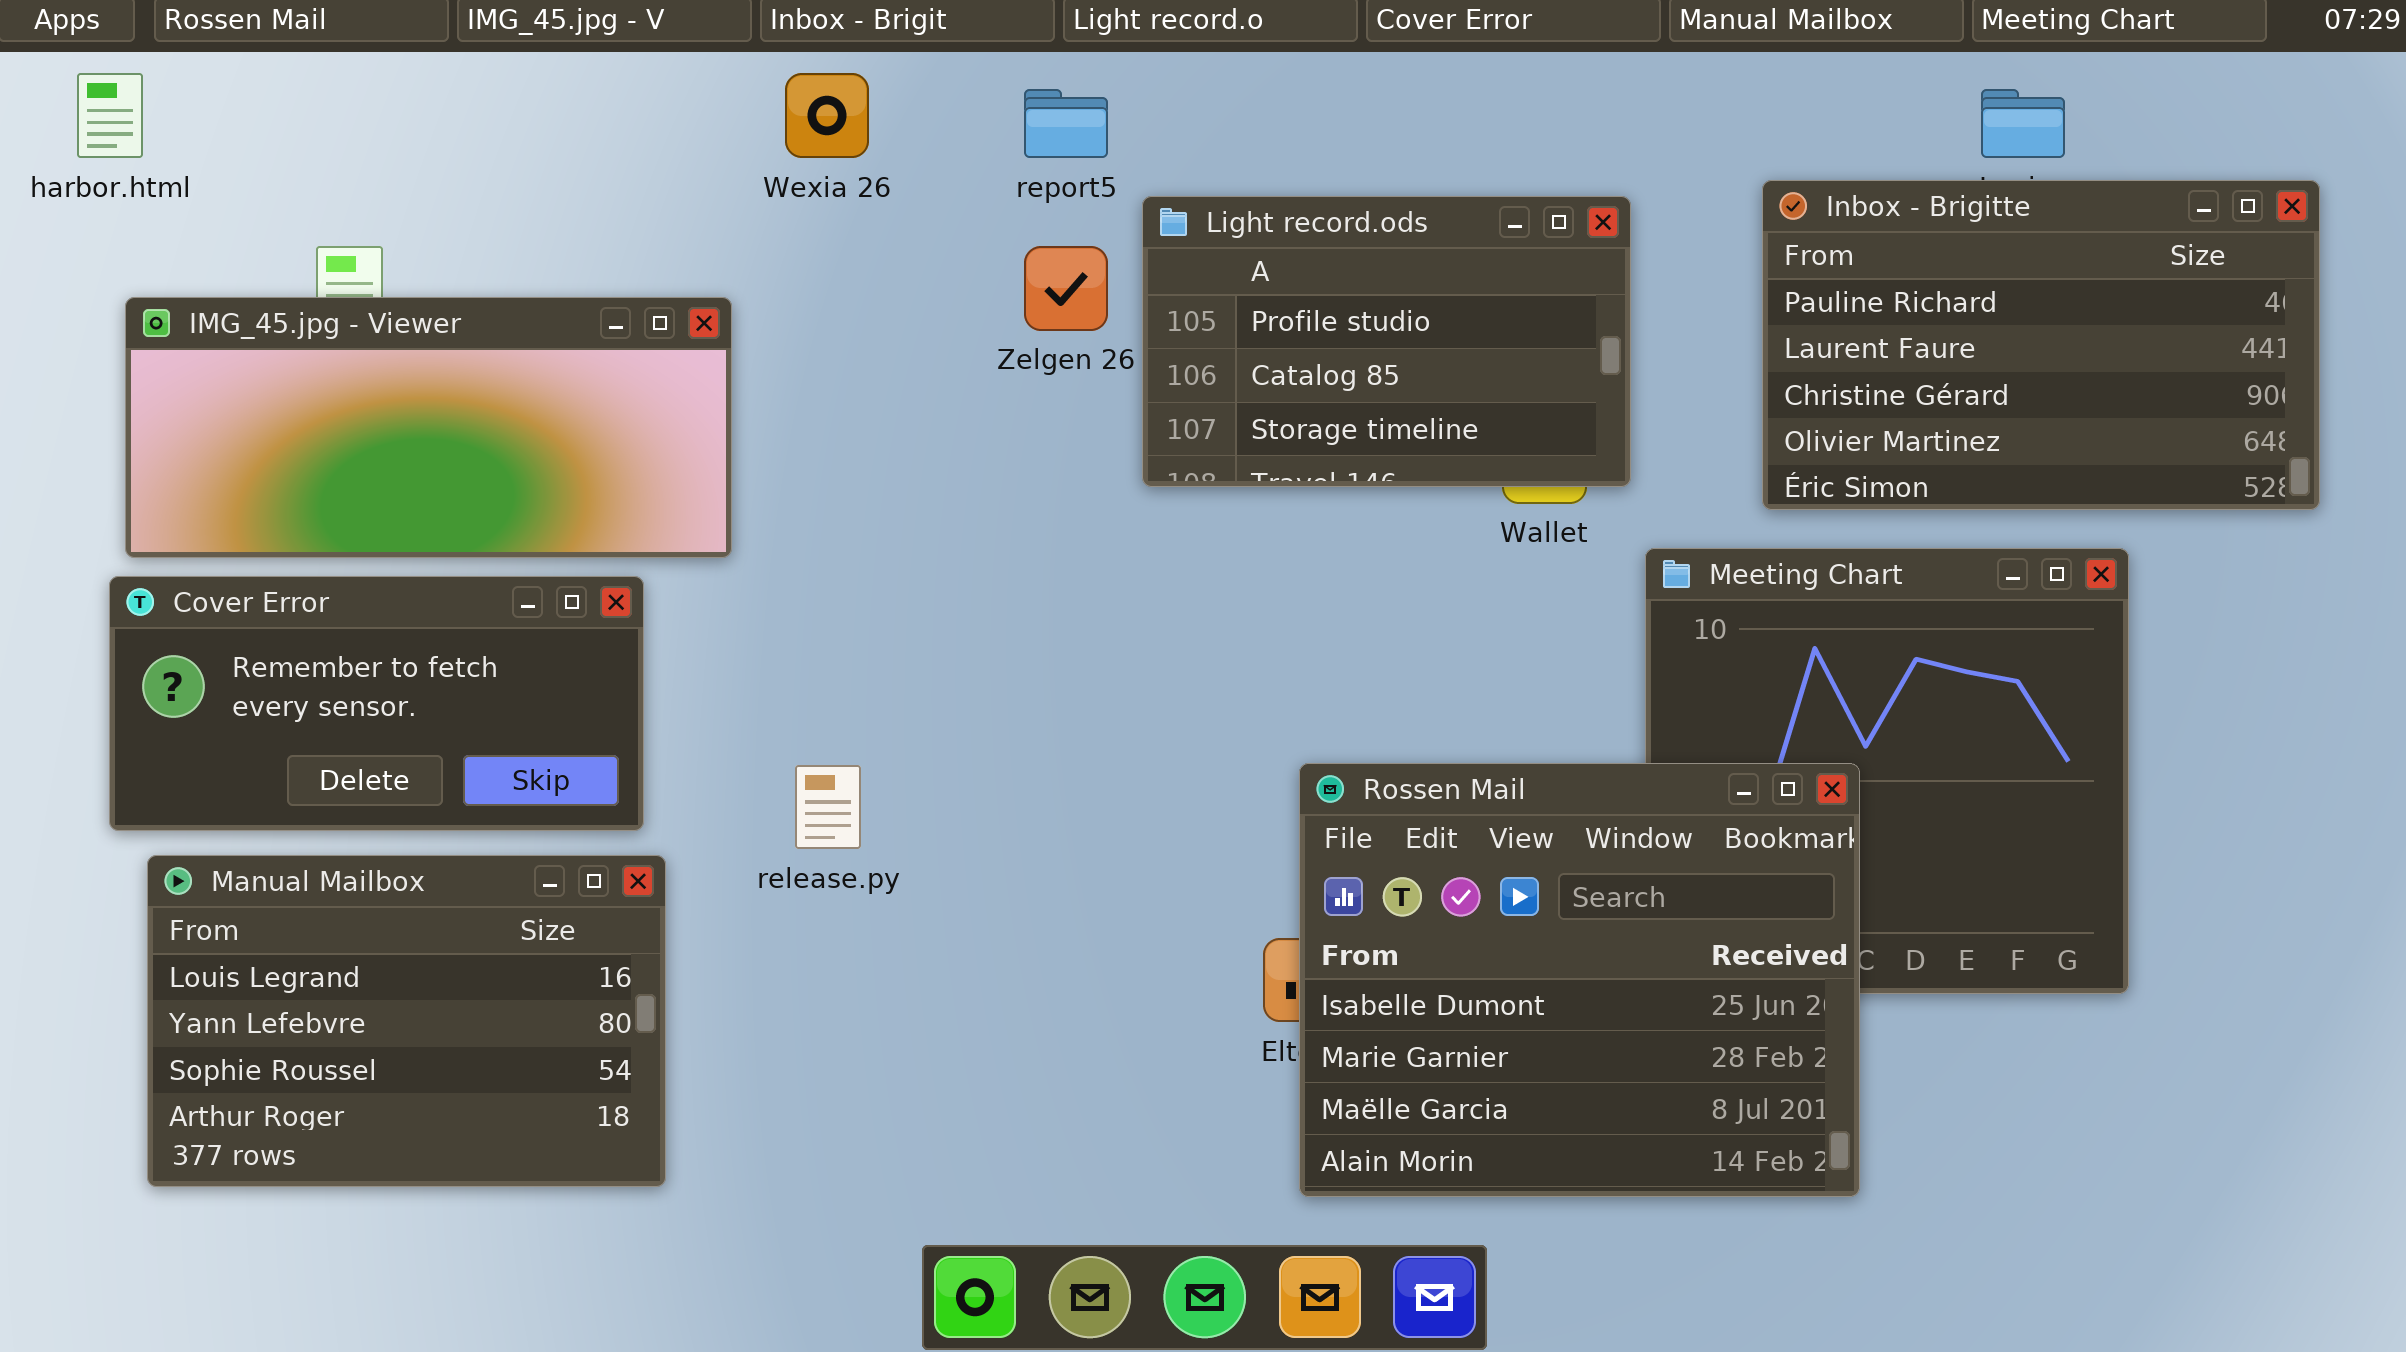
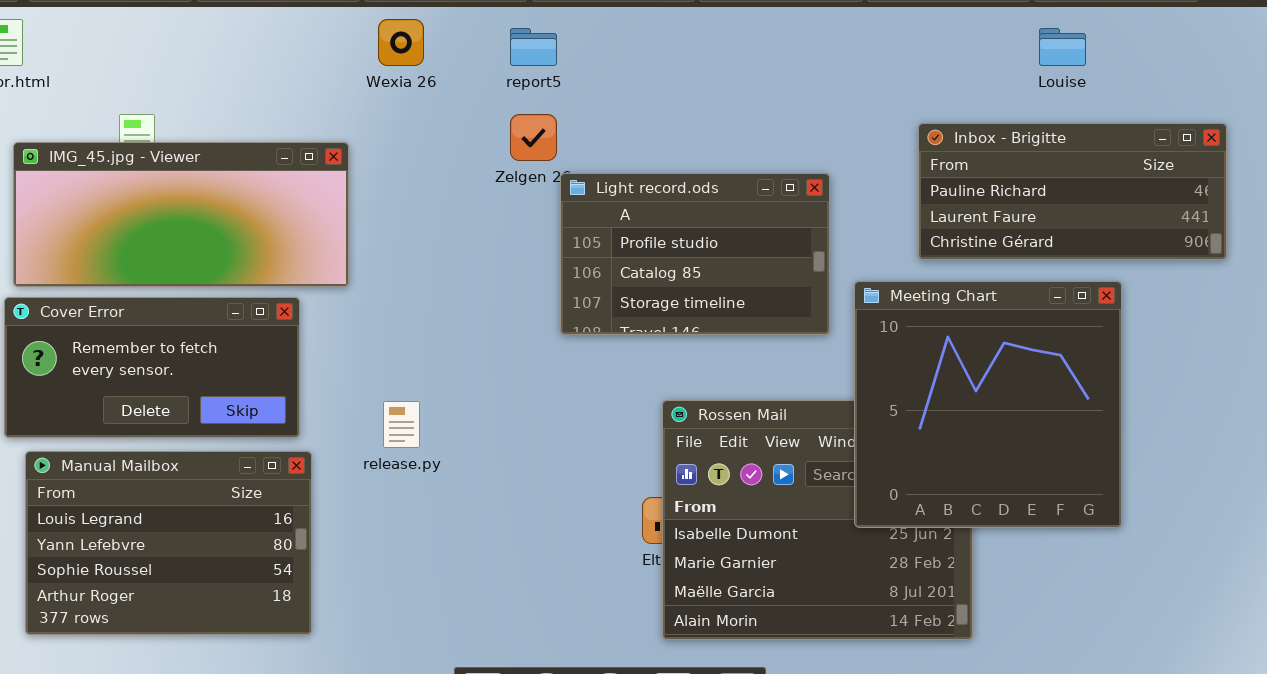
Inbox - Brigitte: [1762,180,2320,510] -> [918,123,1227,260], resized
Light record.ods: [1142,196,1631,487] -> [560,173,830,335], moved
Meeting Chart: [1645,548,2129,994] -> [854,281,1122,528], raised

